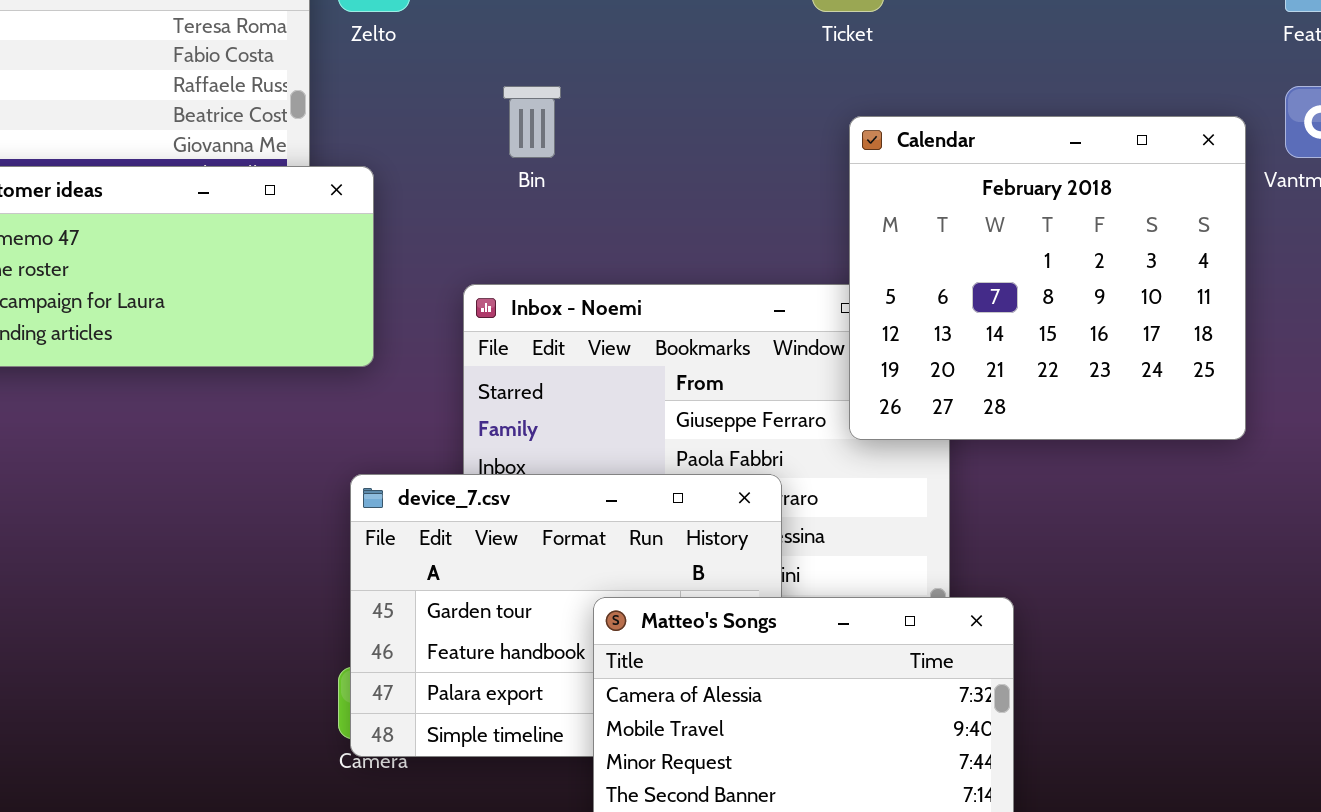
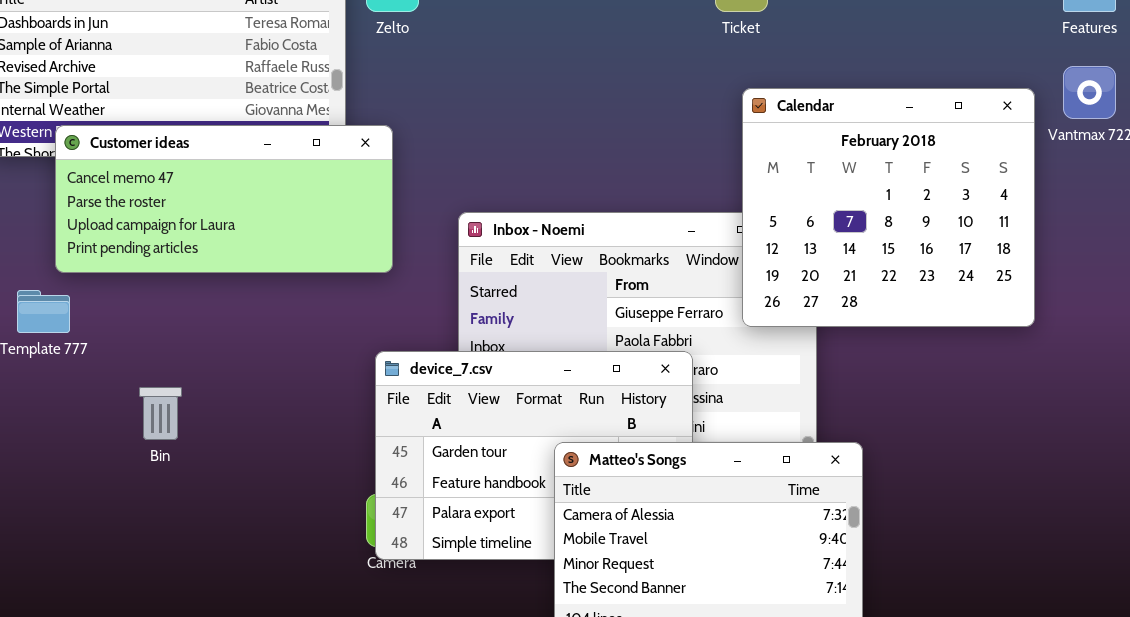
Bin: [503,86,561,158] -> [139,387,182,440], moved

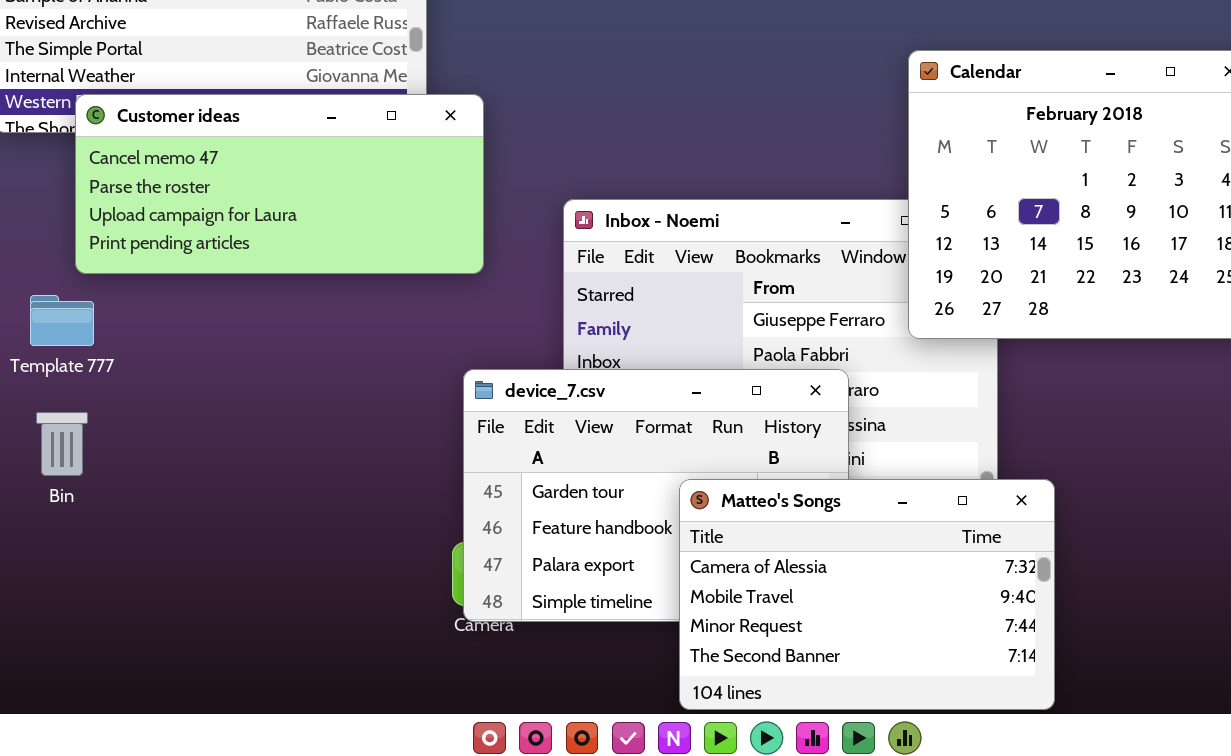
Bin: [139,387,182,440] -> [36,412,88,476], moved

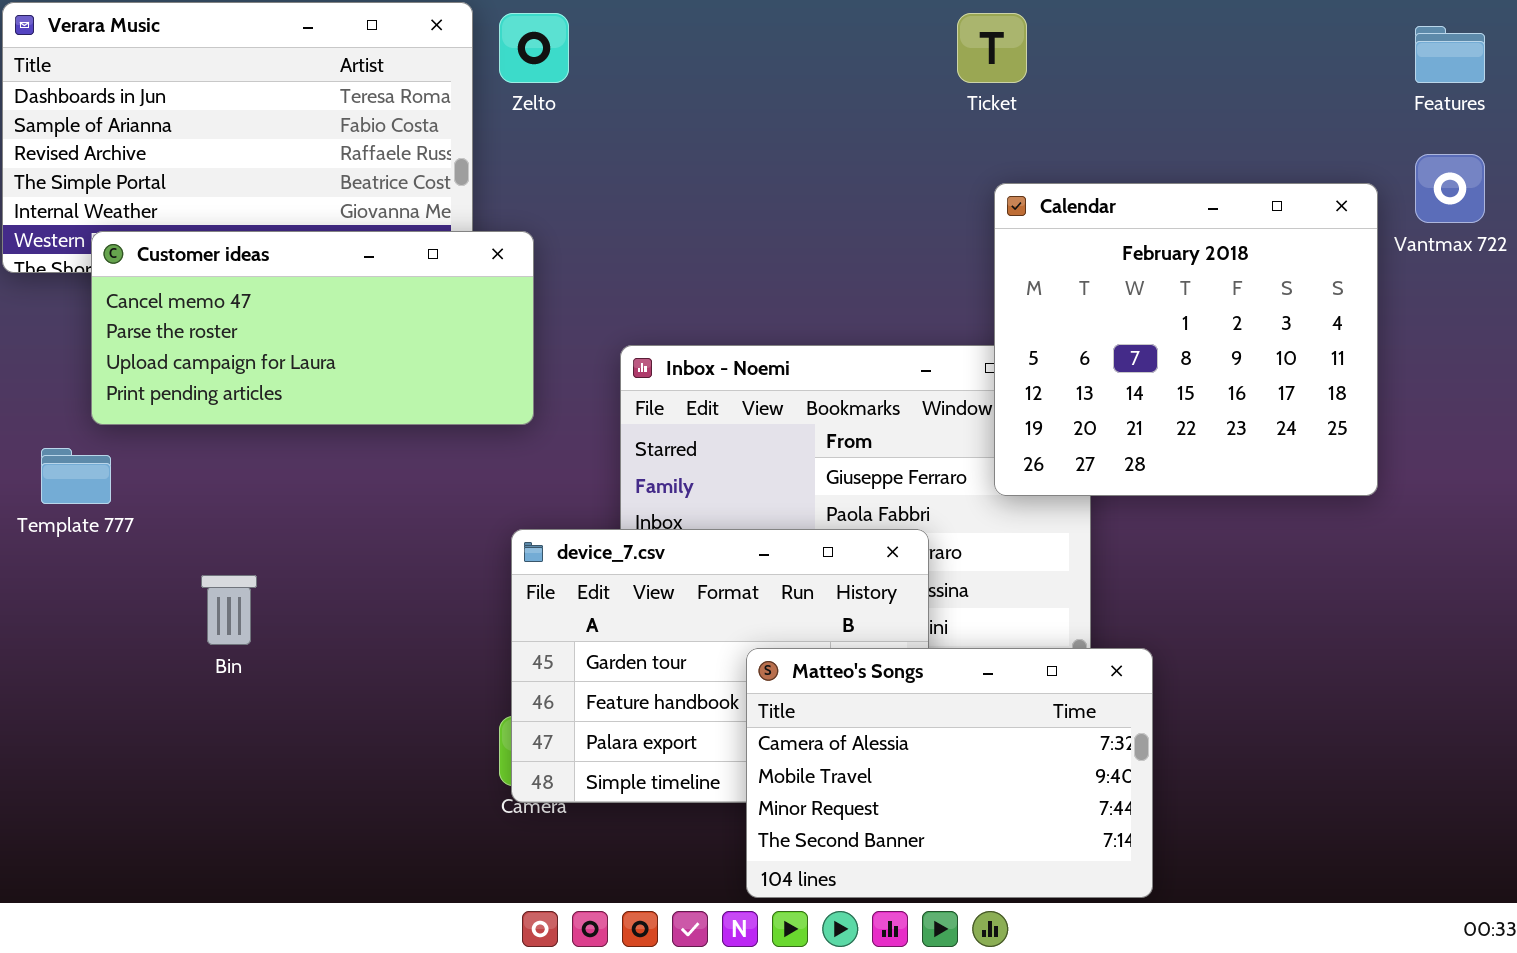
Bin: [36,412,88,476] -> [201,575,257,645], moved

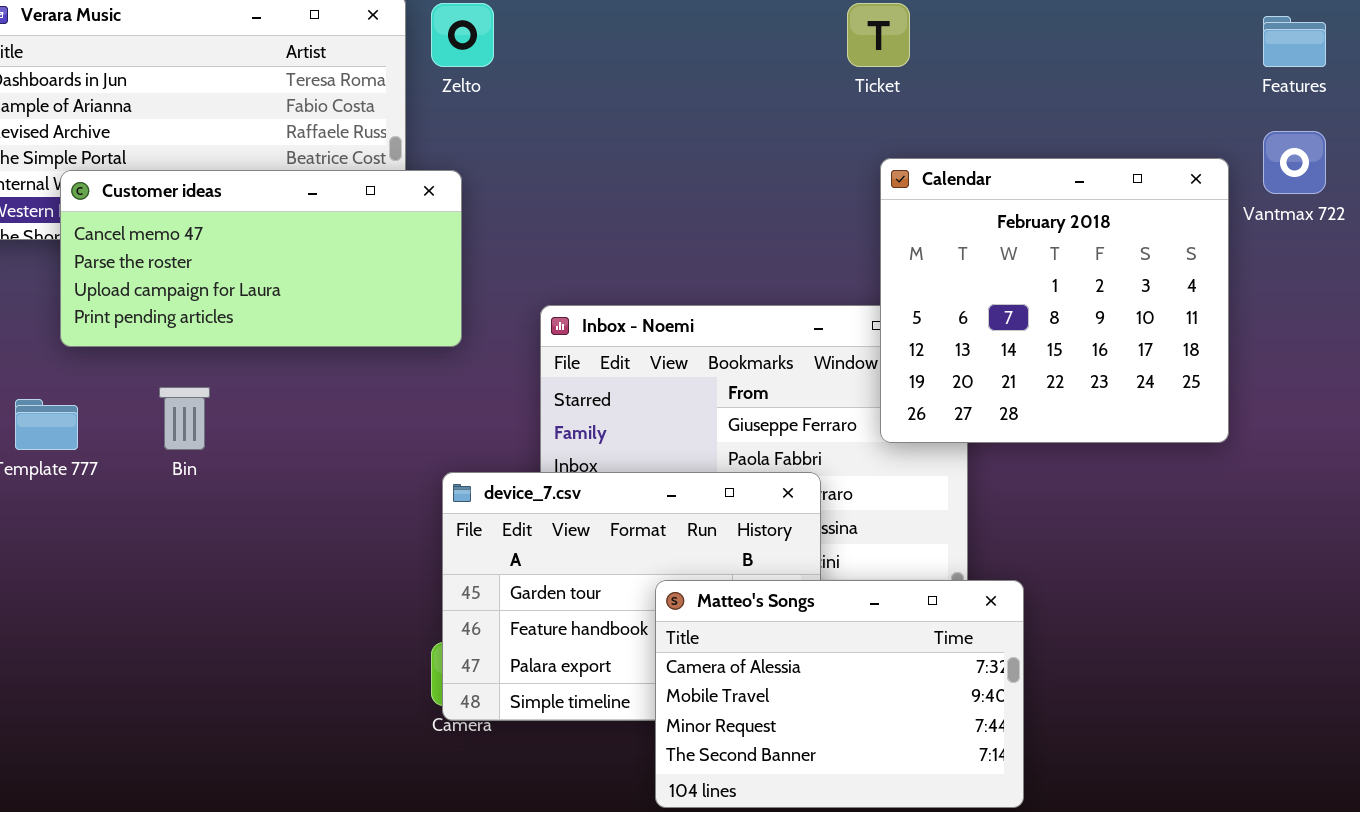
Customer ideas: [91,231,534,425] -> [60,170,462,347], moved
Bin: [201,575,257,645] -> [159,387,210,450], moved

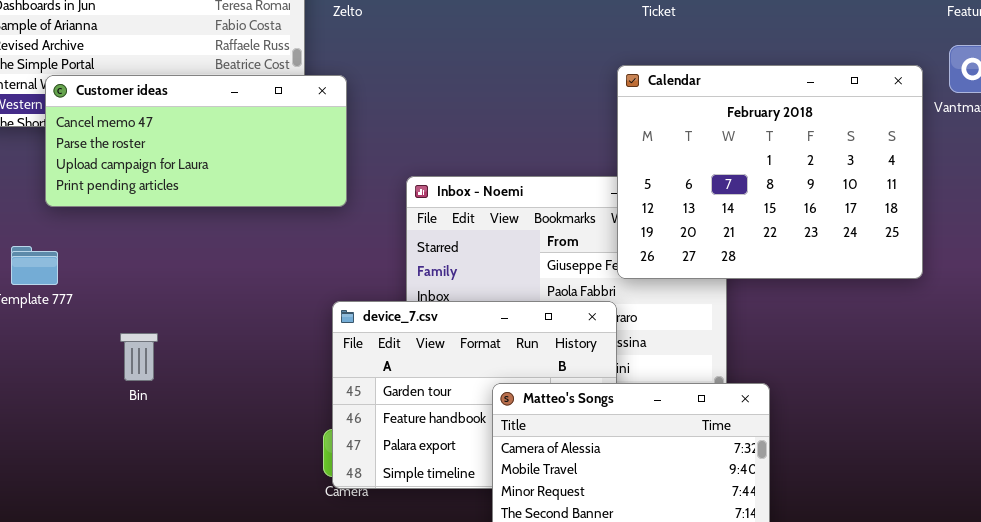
Calendar: [880,158,1229,443] -> [617,65,923,279], resized
Bin: [159,387,210,450] -> [120,333,158,381], moved

